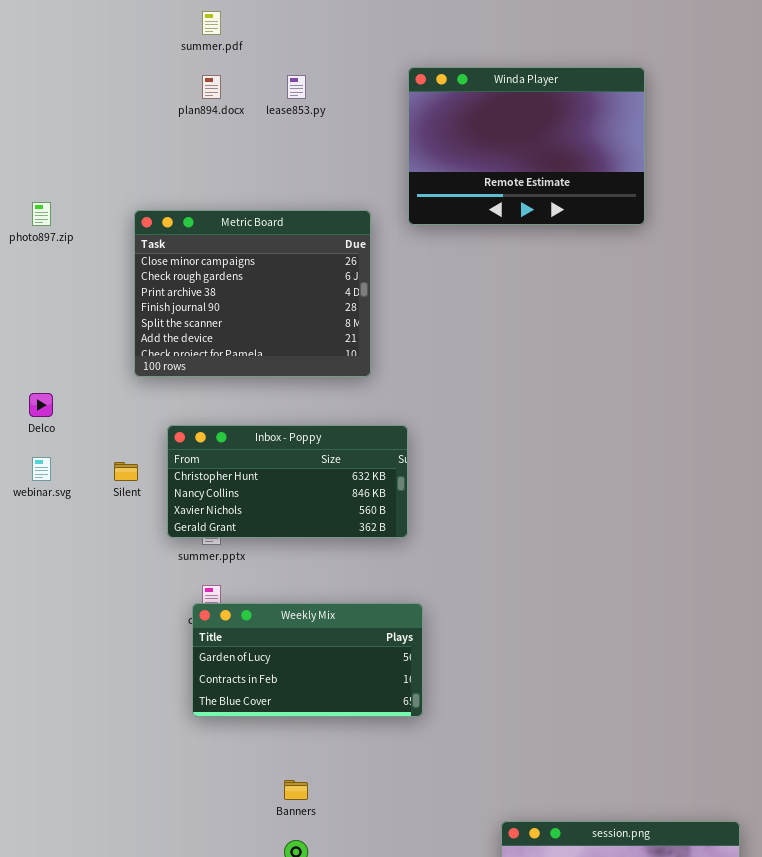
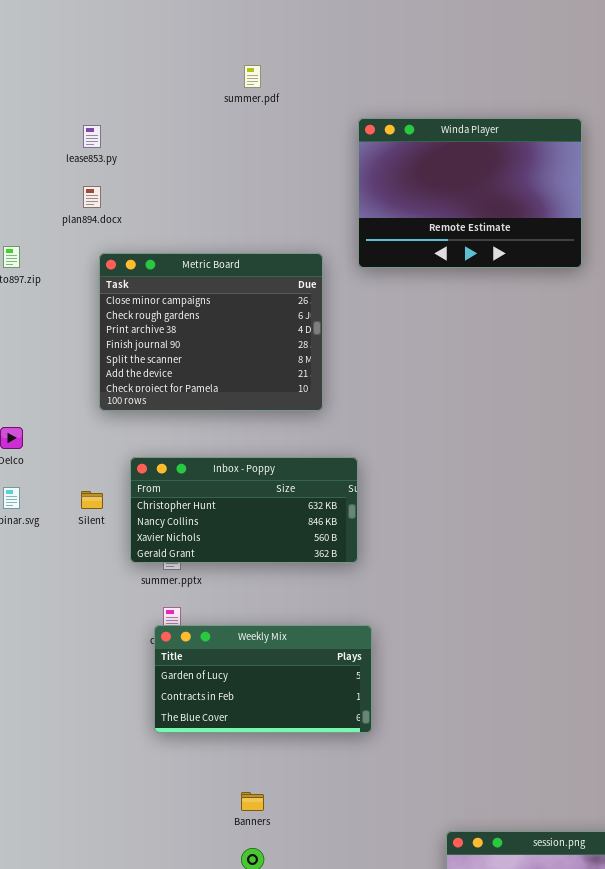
summer.pdf: [202,11,221,35] -> [244,65,261,88], moved
plan894.docx: [202,75,221,99] -> [83,186,101,208], moved
lease853.py: [287,75,306,99] -> [83,125,101,148], moved

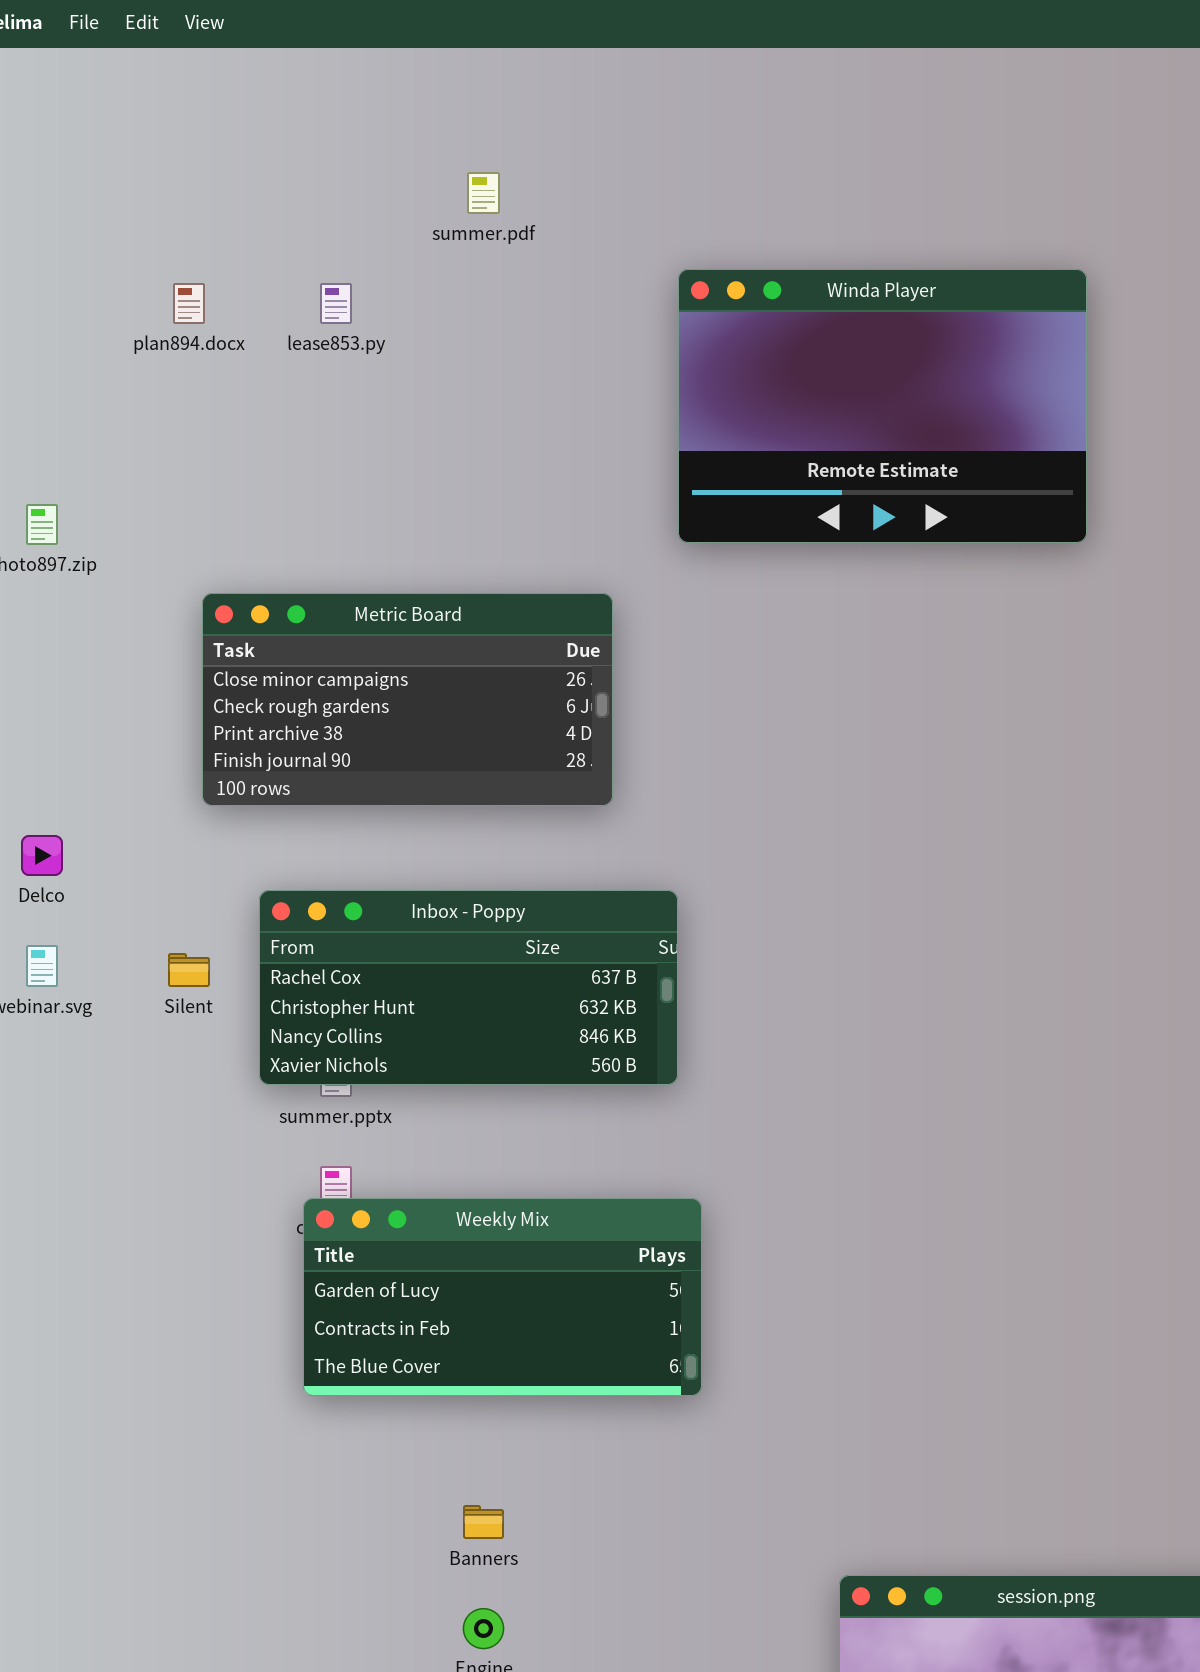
lease853.py: [83,125,101,148] -> [320,283,352,324], moved
plan894.docx: [83,186,101,208] -> [173,283,205,324], moved
Metric Board: [99,253,323,411] -> [202,593,613,806], resized
Inbox - Poppy: [130,457,358,563] -> [259,890,678,1085], scrolled up 1 row

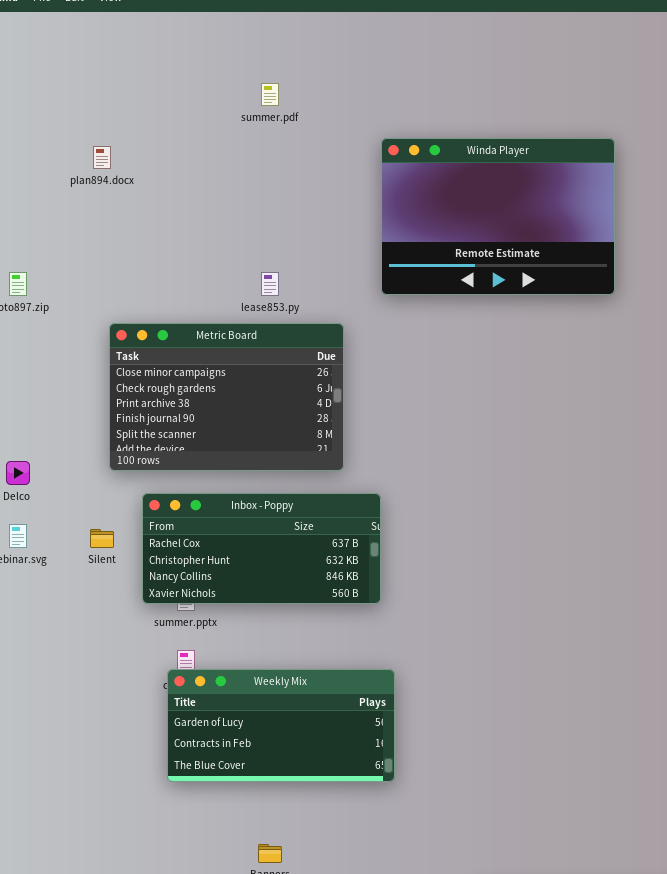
lease853.py: [320,283,352,324] -> [261,272,279,296], moved
Metric Board: [202,593,613,806] -> [109,323,344,471], resized

